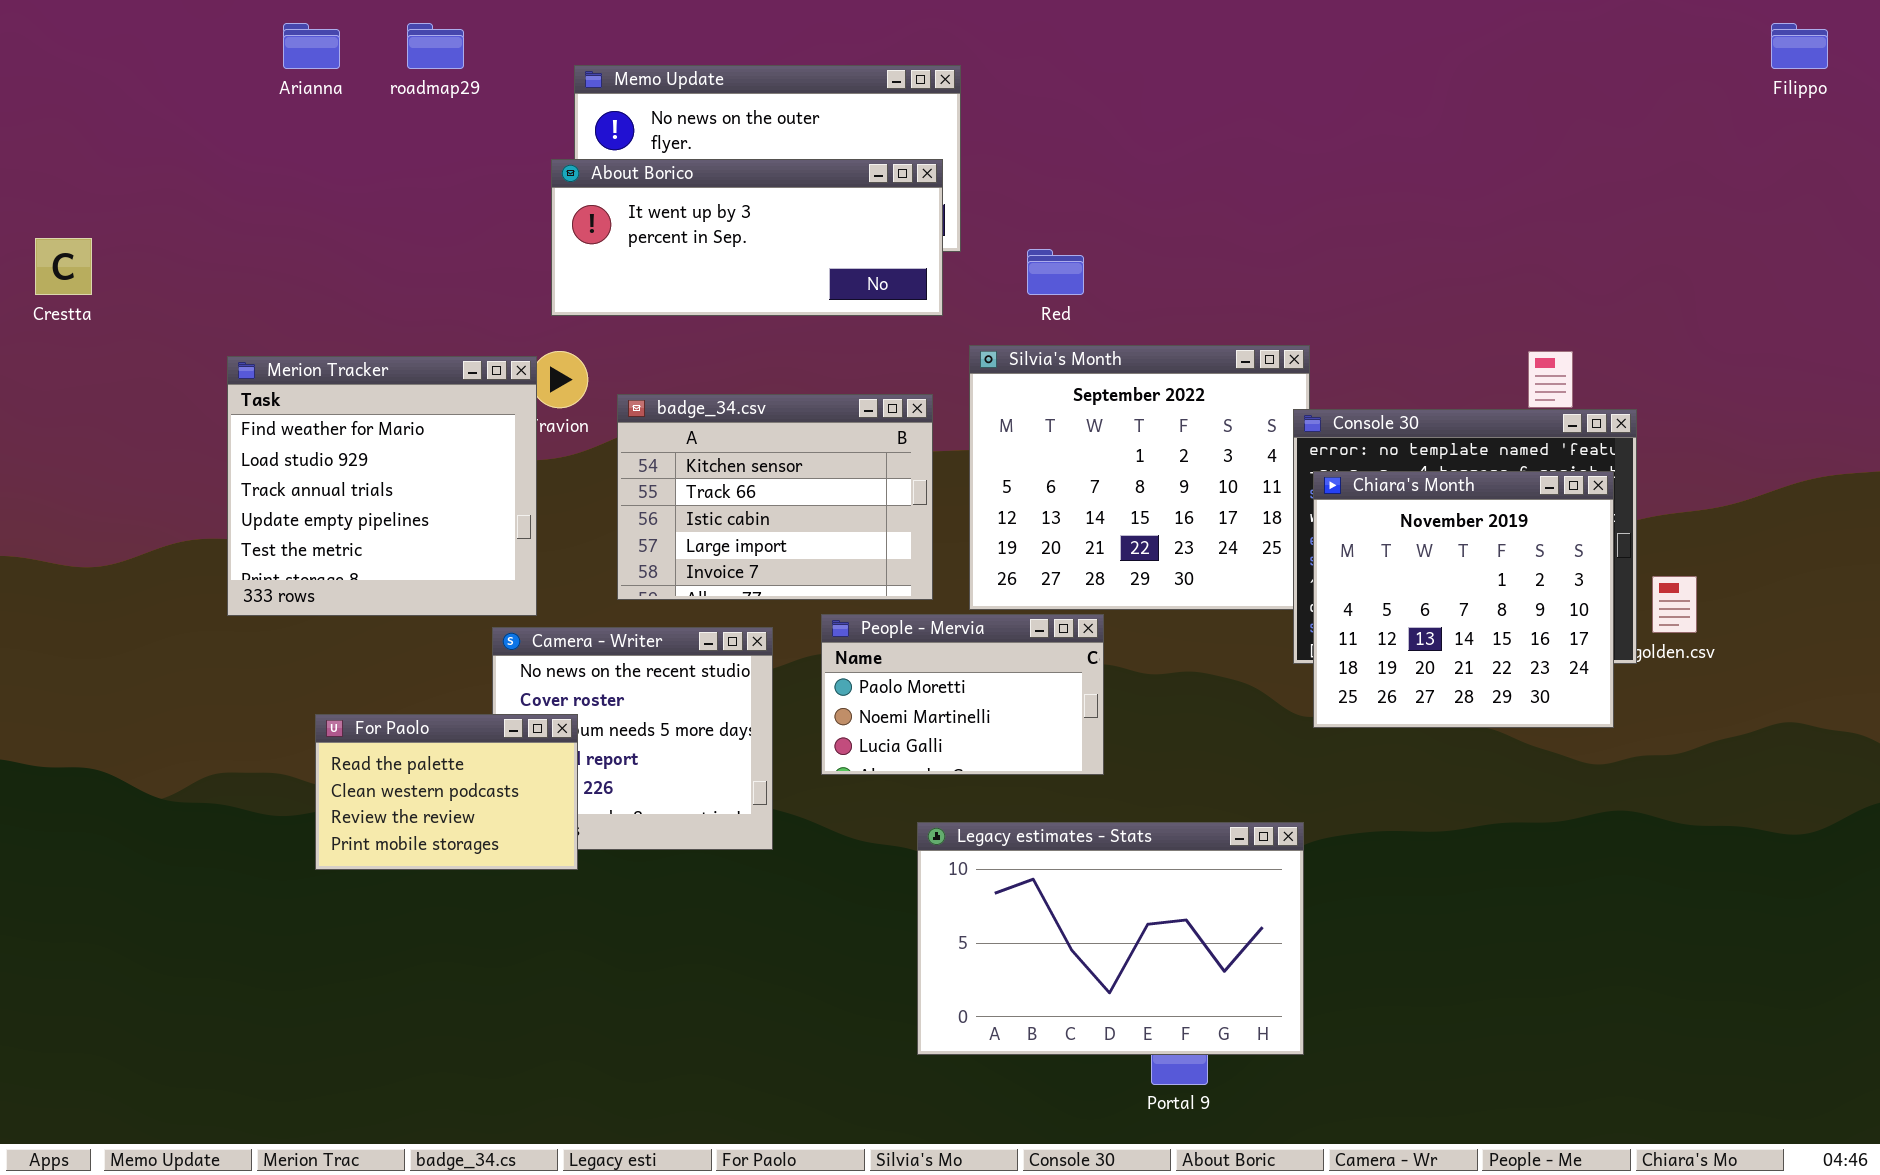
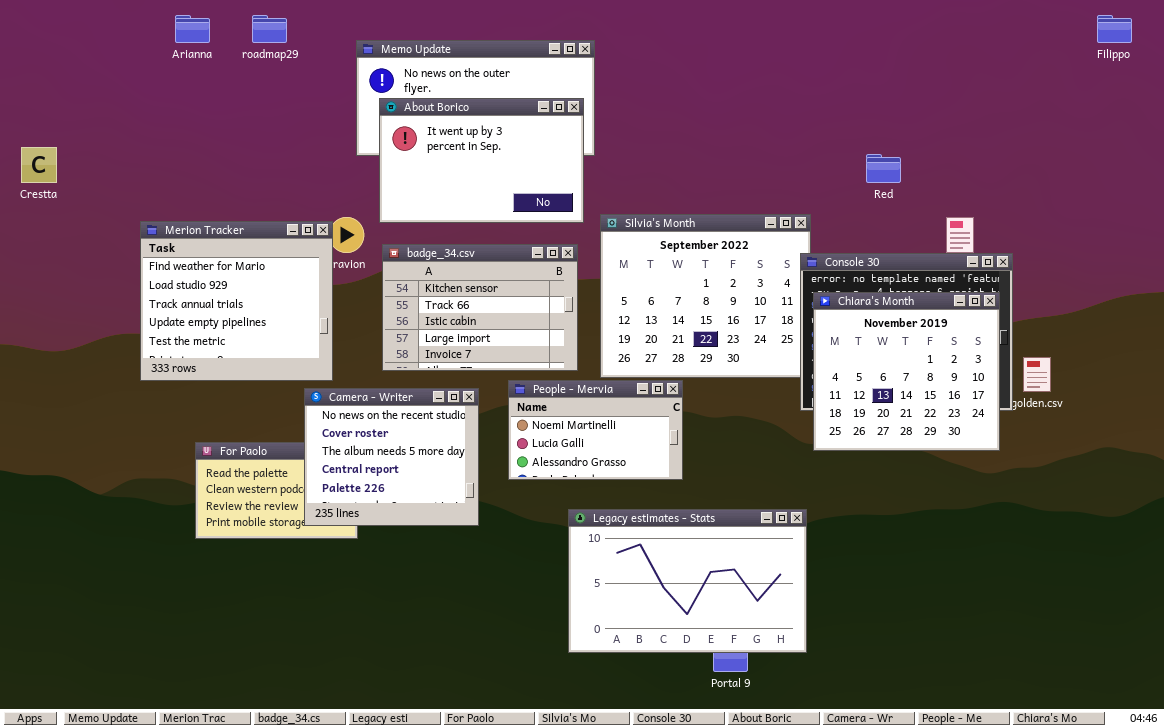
About Borico: [551,159,943,316] -> [379,98,584,223], resized
Red: [1027,249,1084,295] -> [866,154,901,183], moved
People - Mervia: [821,614,1104,775] -> [508,380,683,480], scrolled down 1 row
Camera - Writer: [492,627,773,850] -> [304,388,479,526], raised

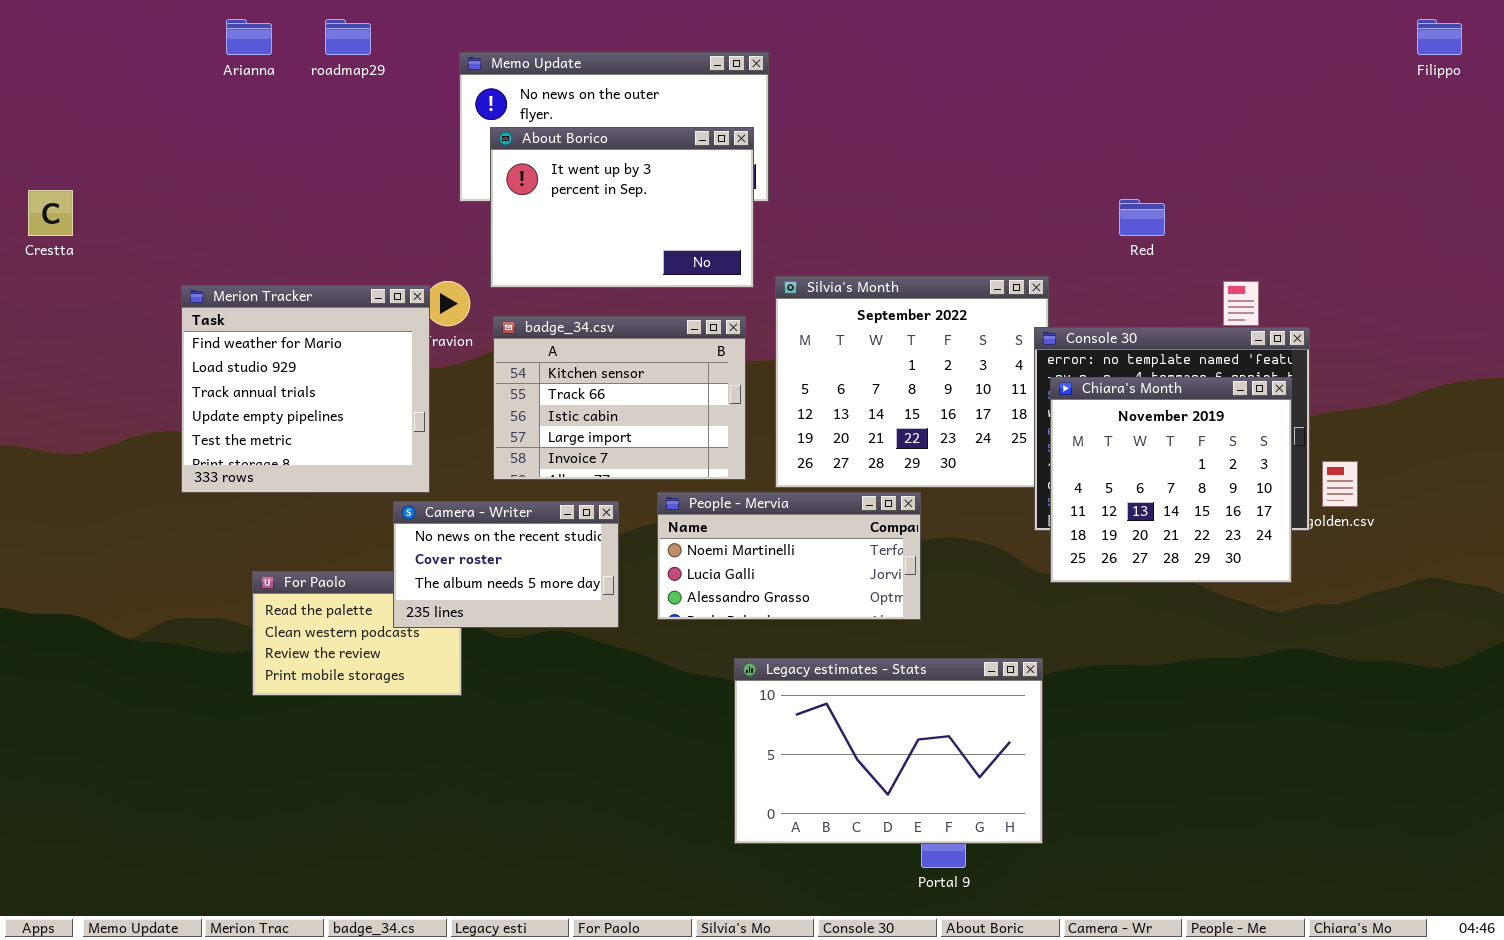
People - Mervia: [508,380,683,480] -> [657,492,921,620], resized
Camera - Writer: [304,388,479,526] -> [393,501,619,628], resized

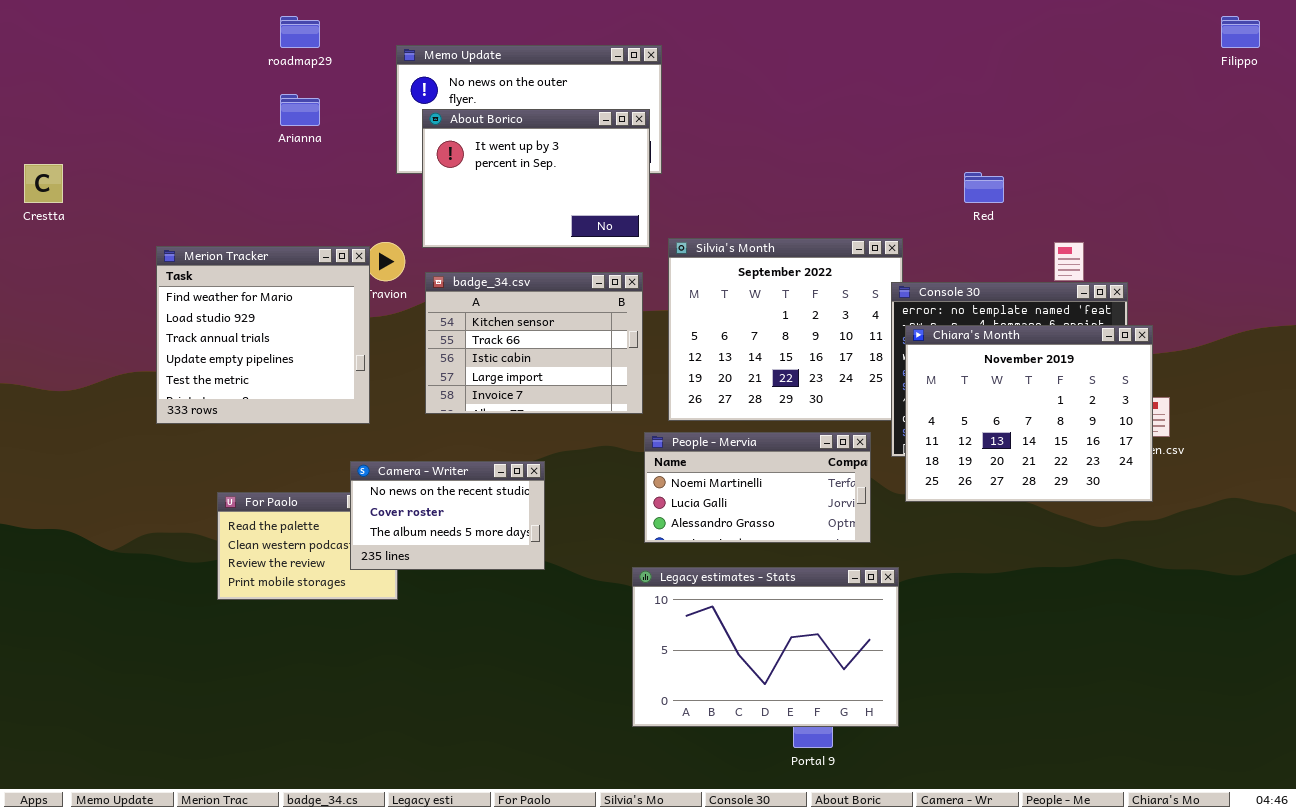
Arianna: [226,19,272,55] -> [280,94,320,126], moved
Chiara's Month: [1050,377,1292,583] -> [905,325,1153,502], resized
People - Mervia: [657,492,921,620] -> [644,432,871,543], moved
Camera - Writer: [393,501,619,628] -> [350,461,545,570], moved

